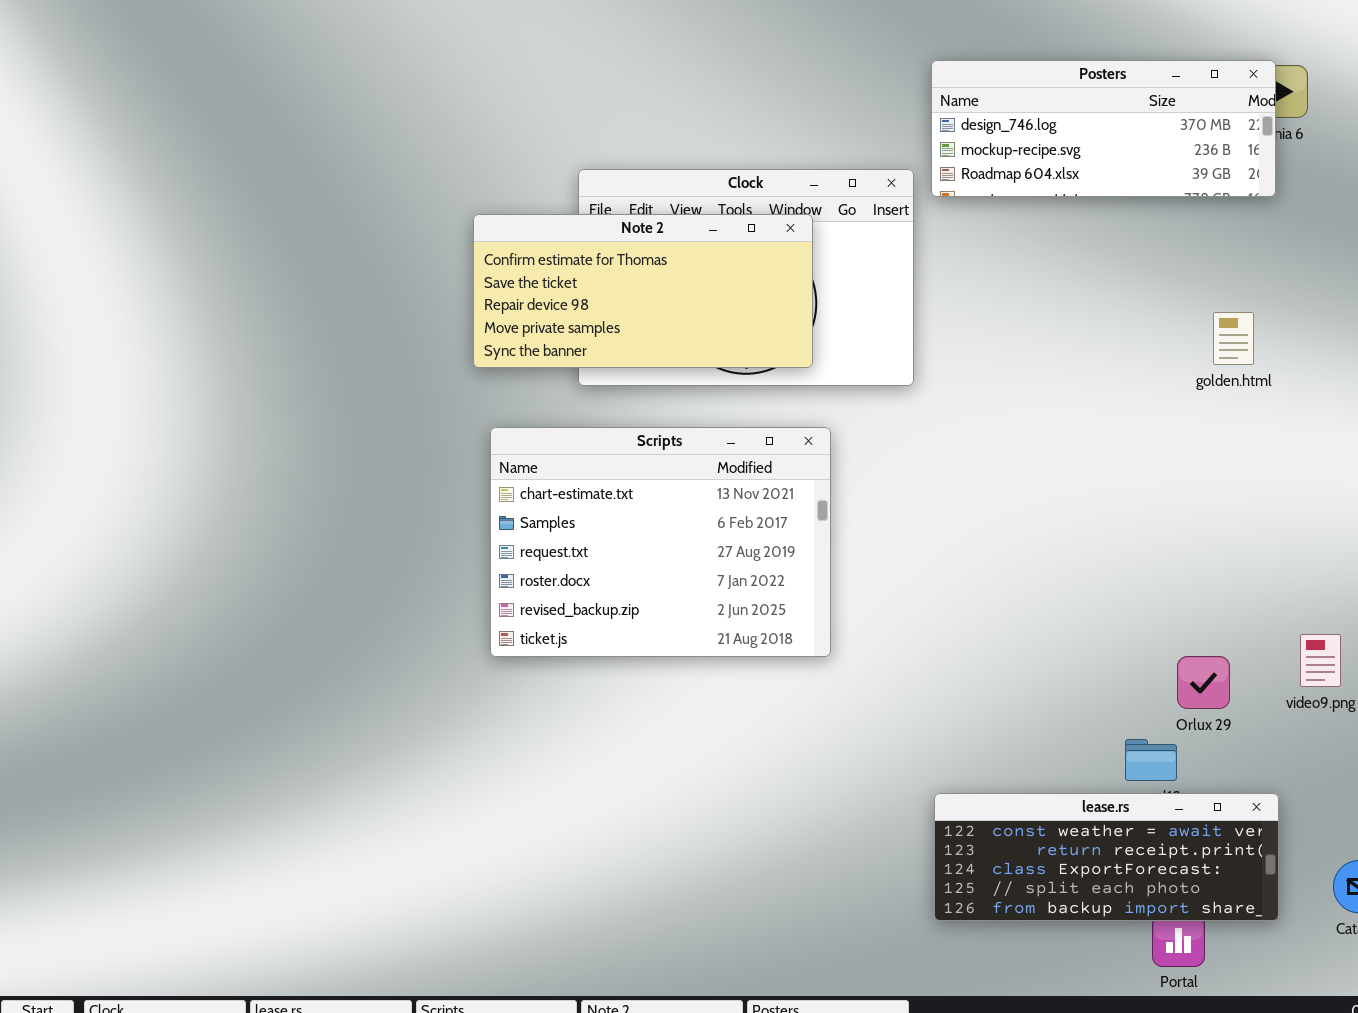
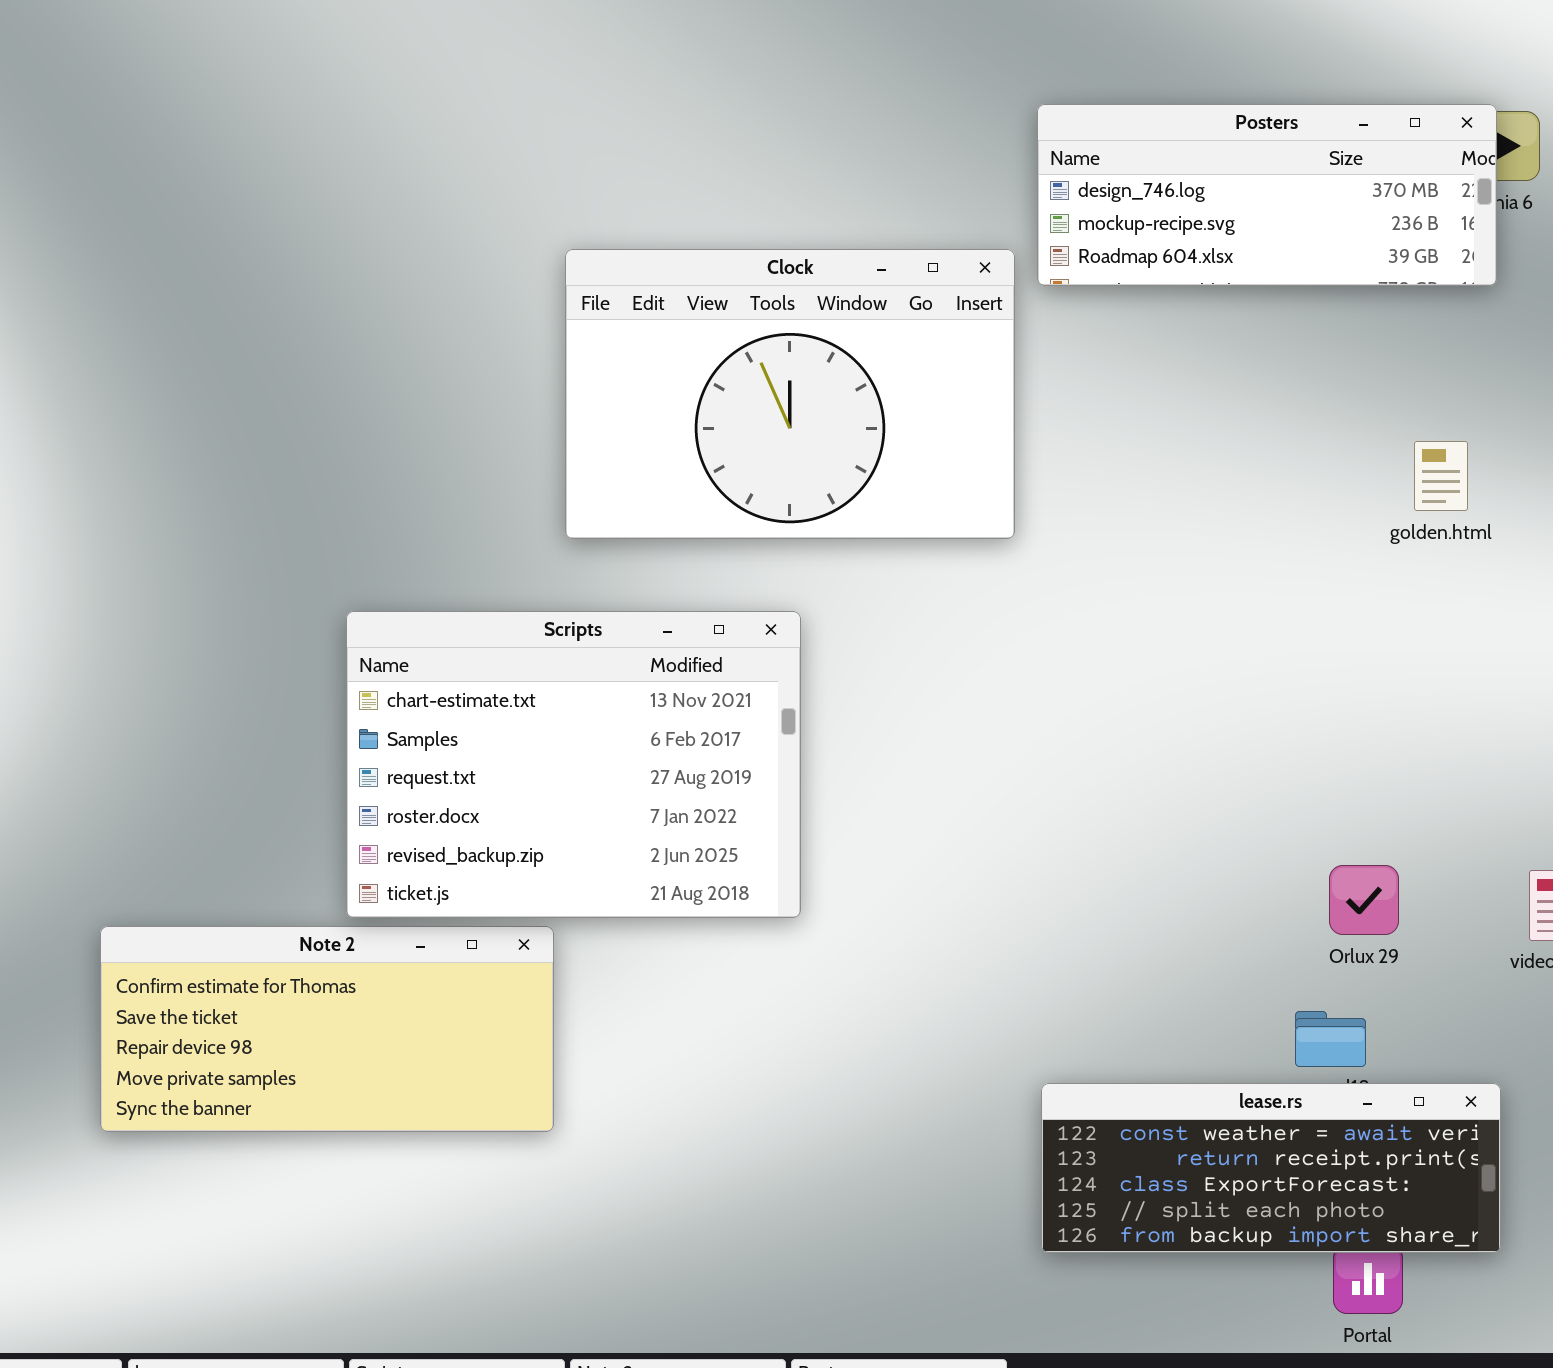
Note 2: [473,214,813,368] -> [100,926,554,1132], moved
Scripts: [490,427,831,657] -> [346,611,801,918], moved
Orlux 29: [1177,656,1230,709] -> [1329,865,1399,935], moved

